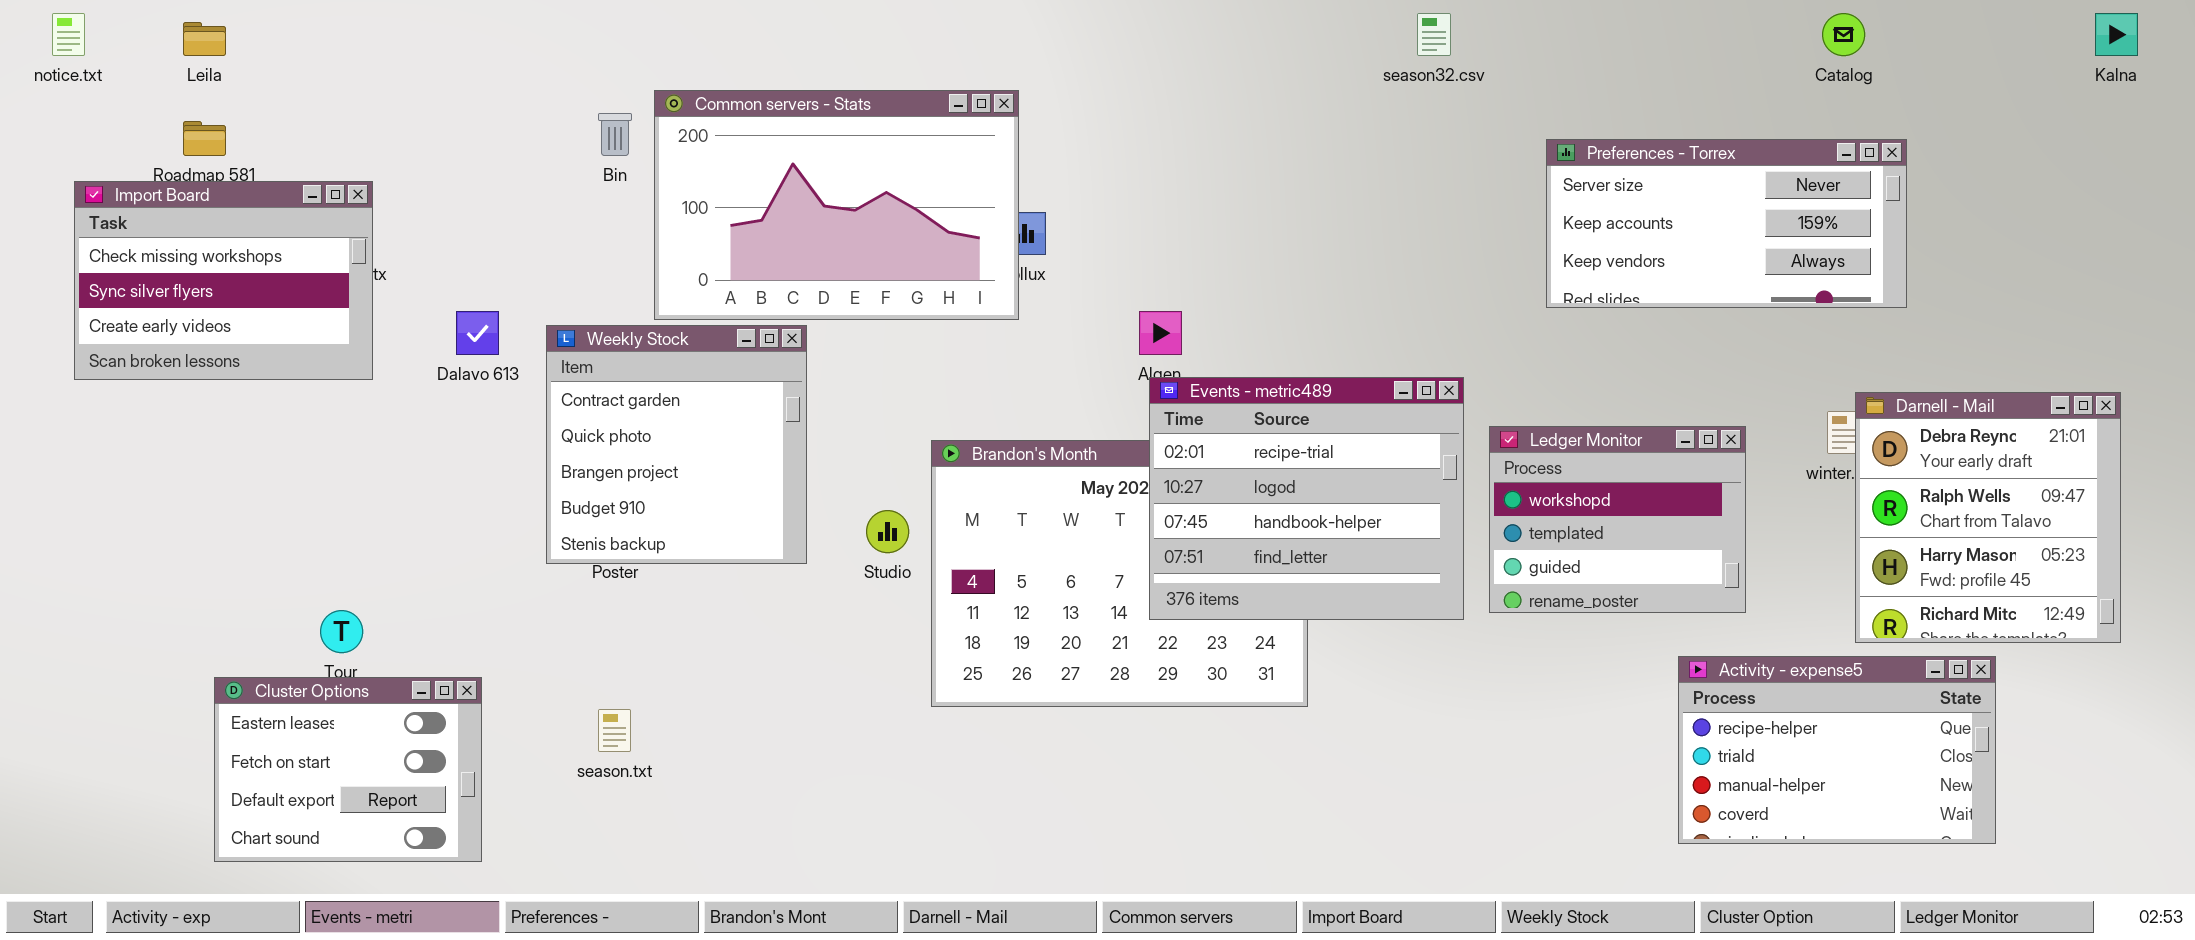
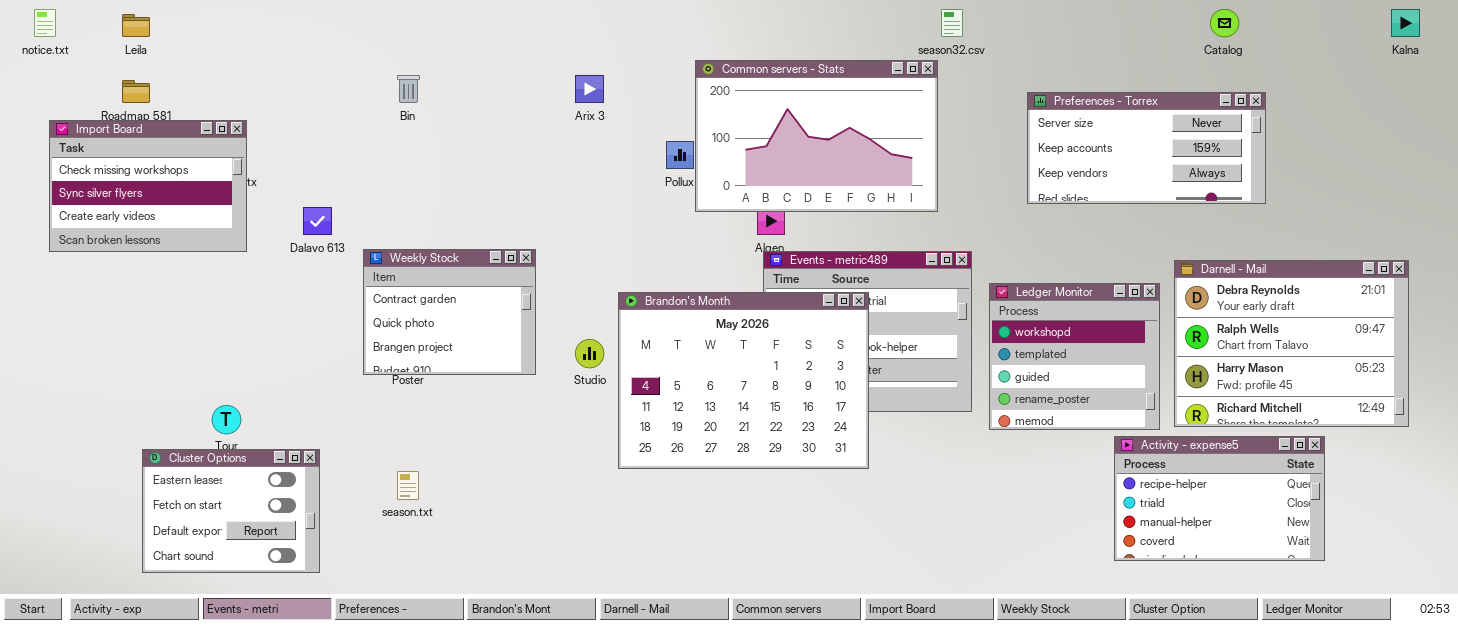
Common servers - Stats: [654,90,1019,320] -> [695,60,938,212], moved
Weekly Stock: [546,325,807,564] -> [363,249,536,375], resized
Darnell - Mail: [1855,392,2121,643] -> [1174,260,1409,427], resized
Ledger Monitor: [1489,426,1746,613] -> [989,283,1160,430], resized
Brandon's Month: [931,440,1308,707] -> [618,292,869,469], raised

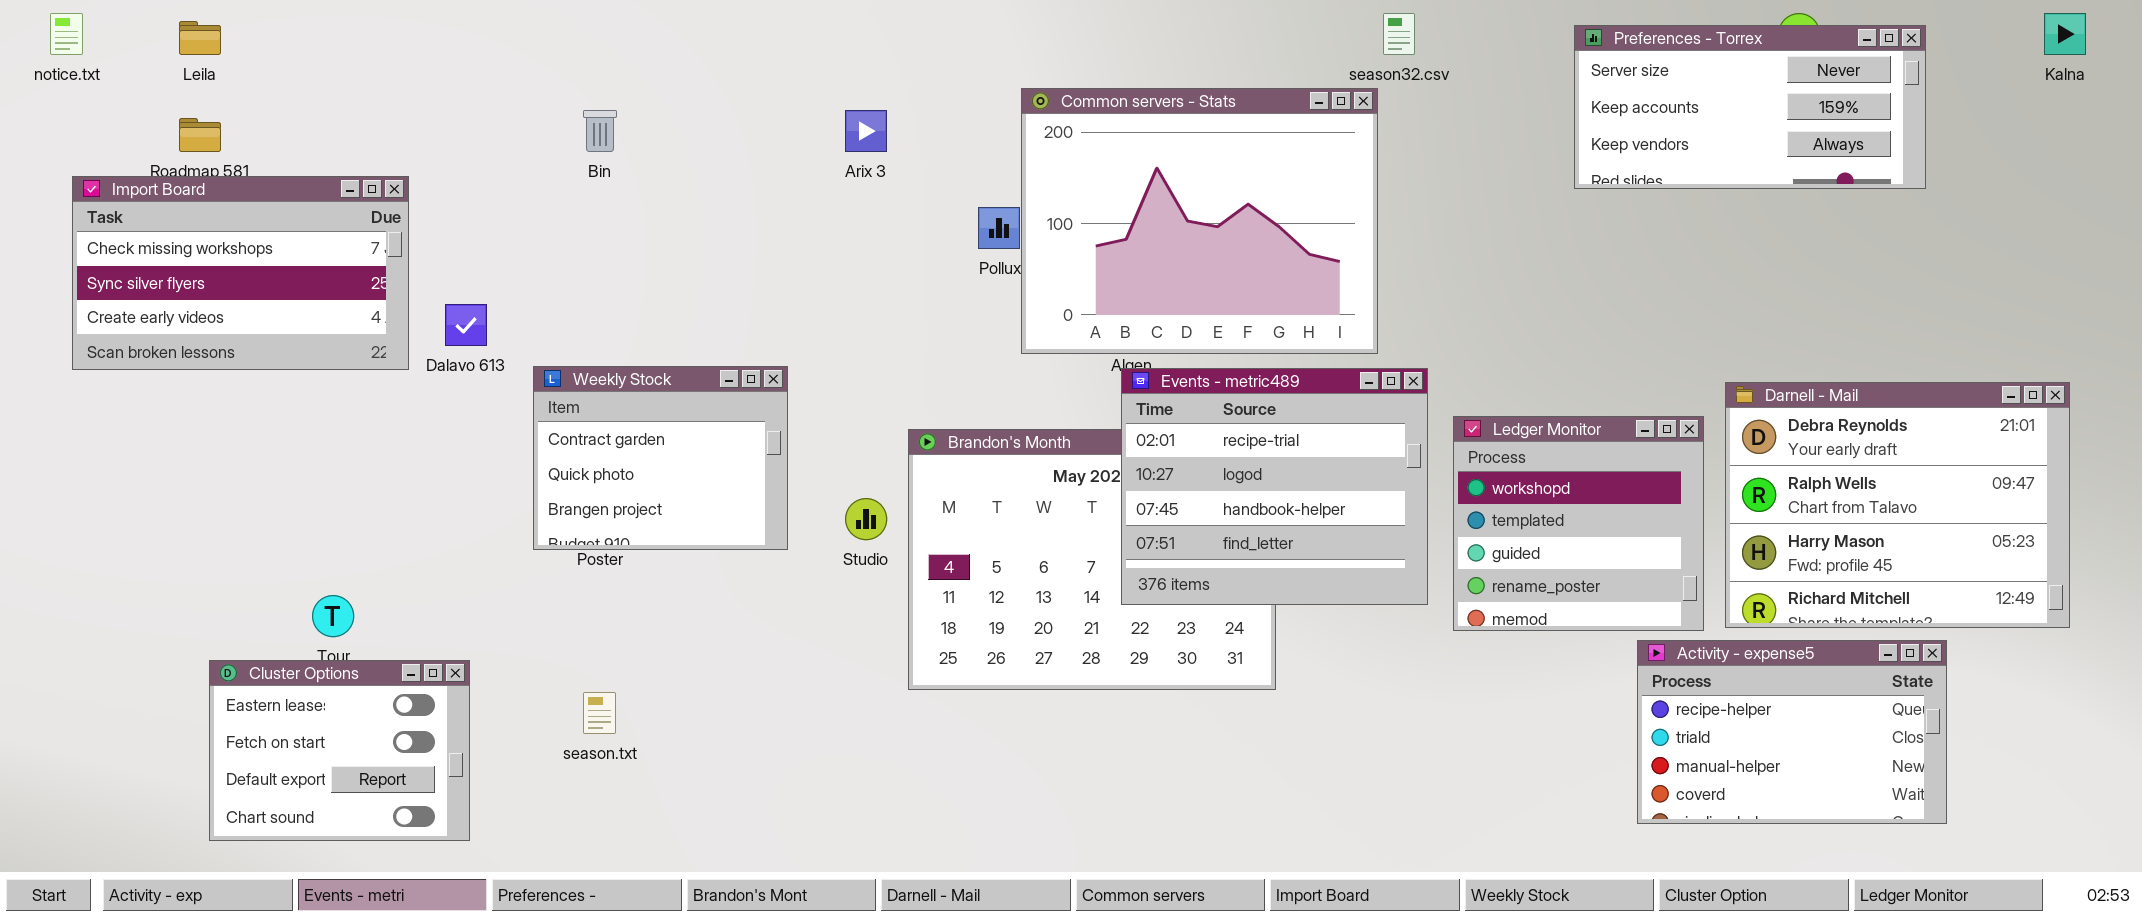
Common servers - Stats: [695,60,938,212] -> [1021,88,1378,354], resized
Preferences - Torrex: [1027,92,1266,204] -> [1574,25,1926,189], moved
Import Board: [49,120,247,252] -> [72,176,409,370], resized
Events - metric489: [763,251,972,412] -> [1121,368,1428,605], raised

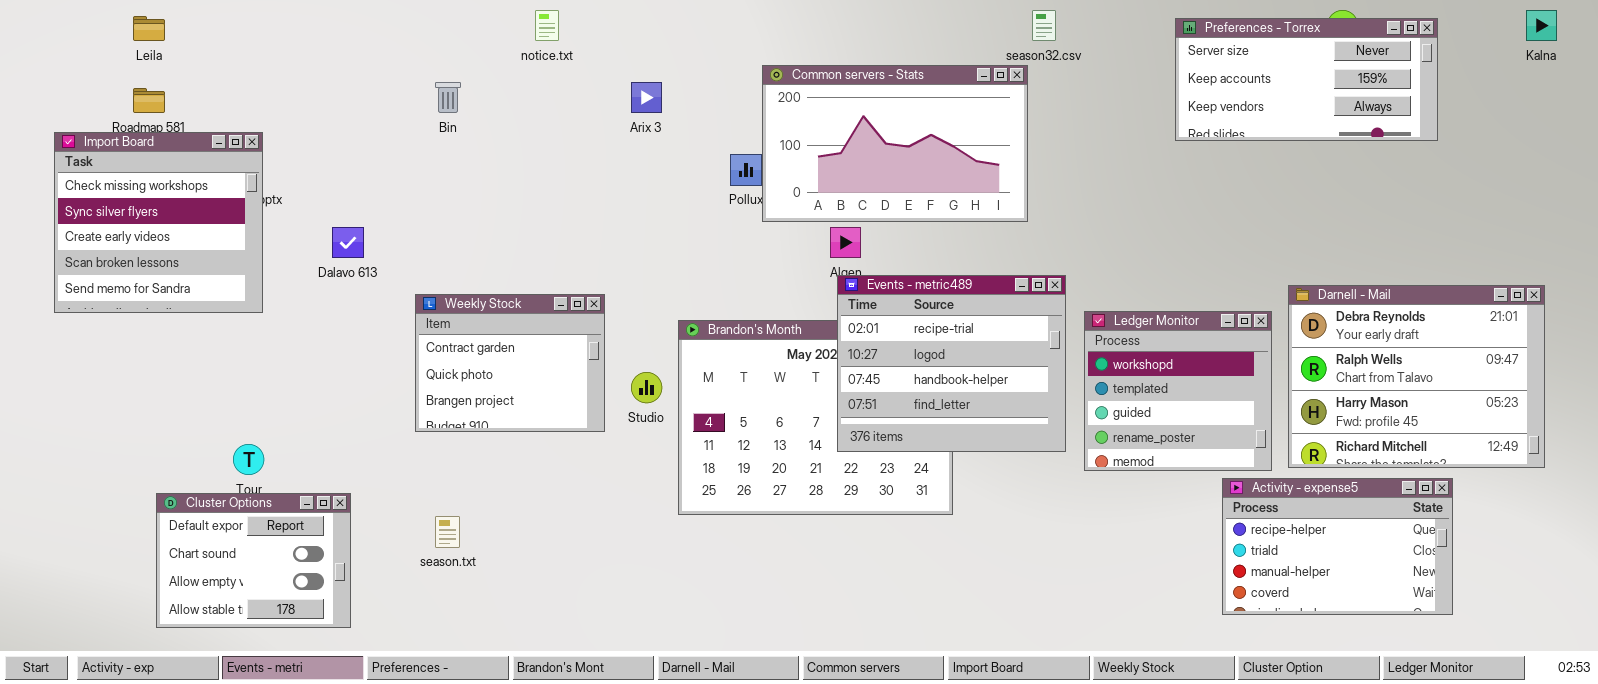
notice.txt: [50,13,83,55] -> [535,10,559,41], moved
Common servers - Stats: [1021,88,1378,354] -> [762,65,1028,222], resized
Import Board: [72,176,409,370] -> [54,132,263,313], resized
Weekly Stock: [533,366,788,550] -> [415,294,605,432], moved
Cluster Options: [209,660,470,841] -> [156,493,351,628], scrolled down 2 rows

